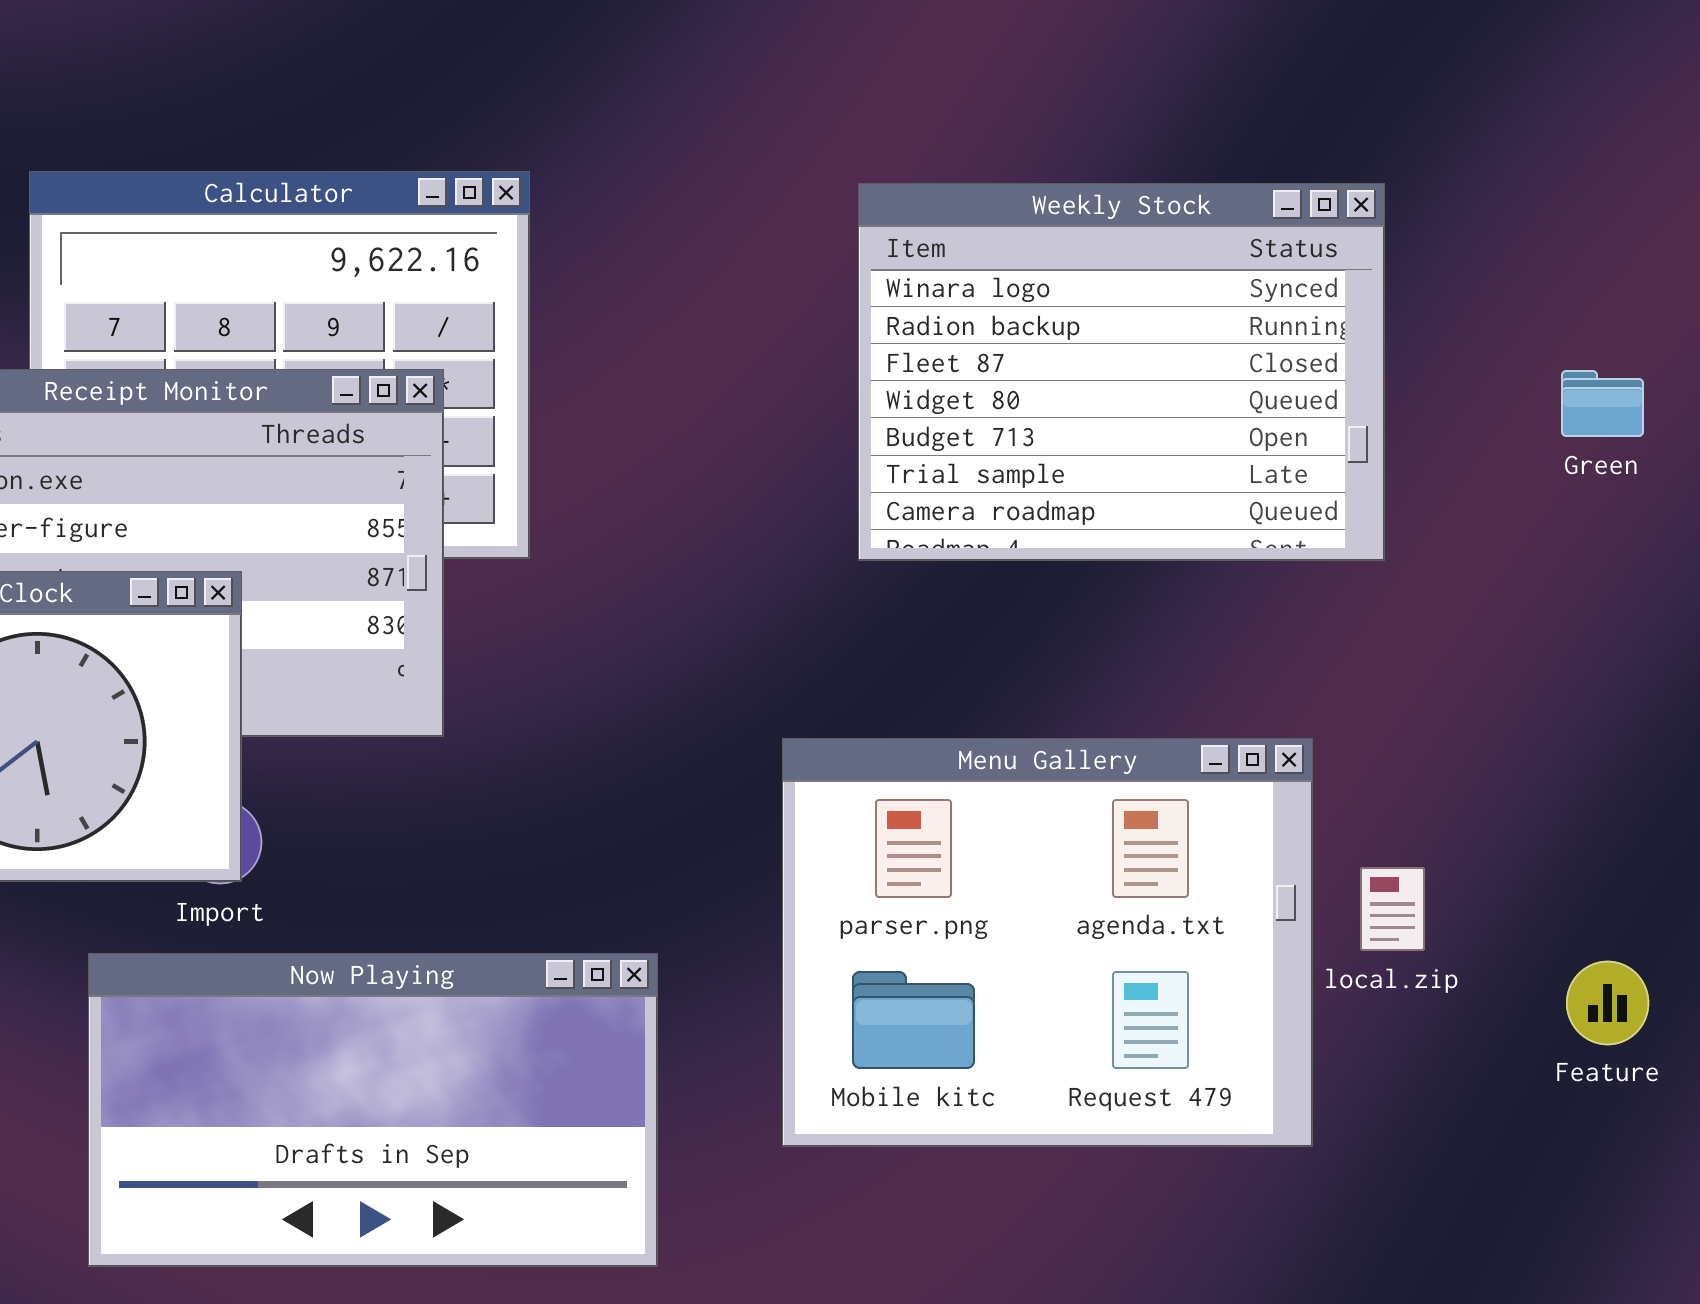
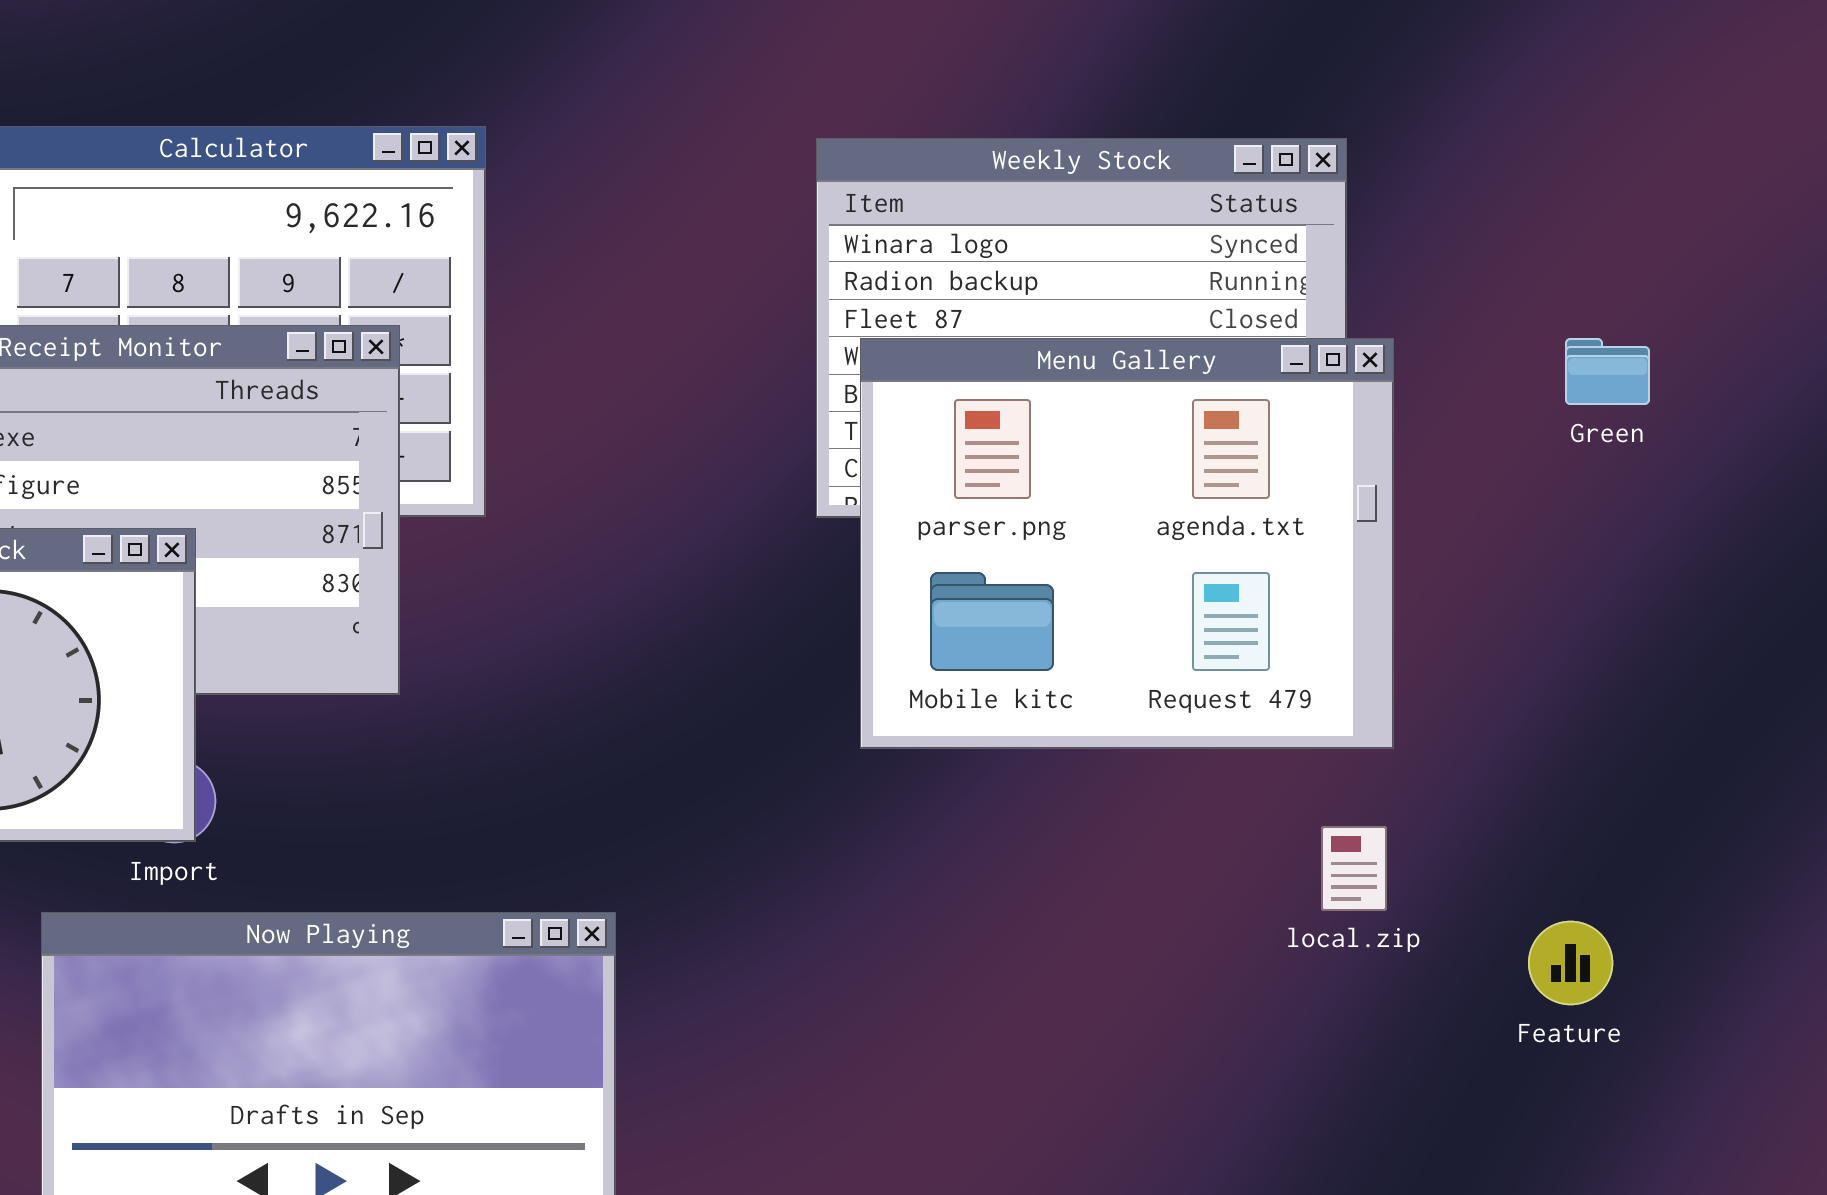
Green: [1561,370,1644,437] -> [1565,338,1650,405], moved
Menu Gallery: [782,738,1313,1147] -> [860,338,1394,749], moved

